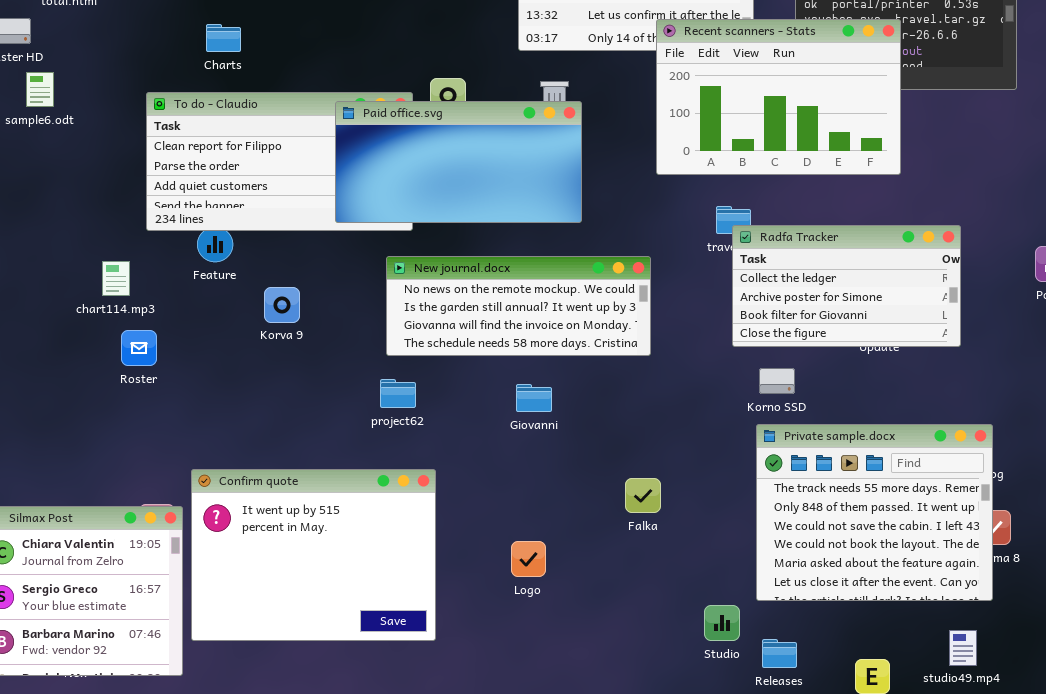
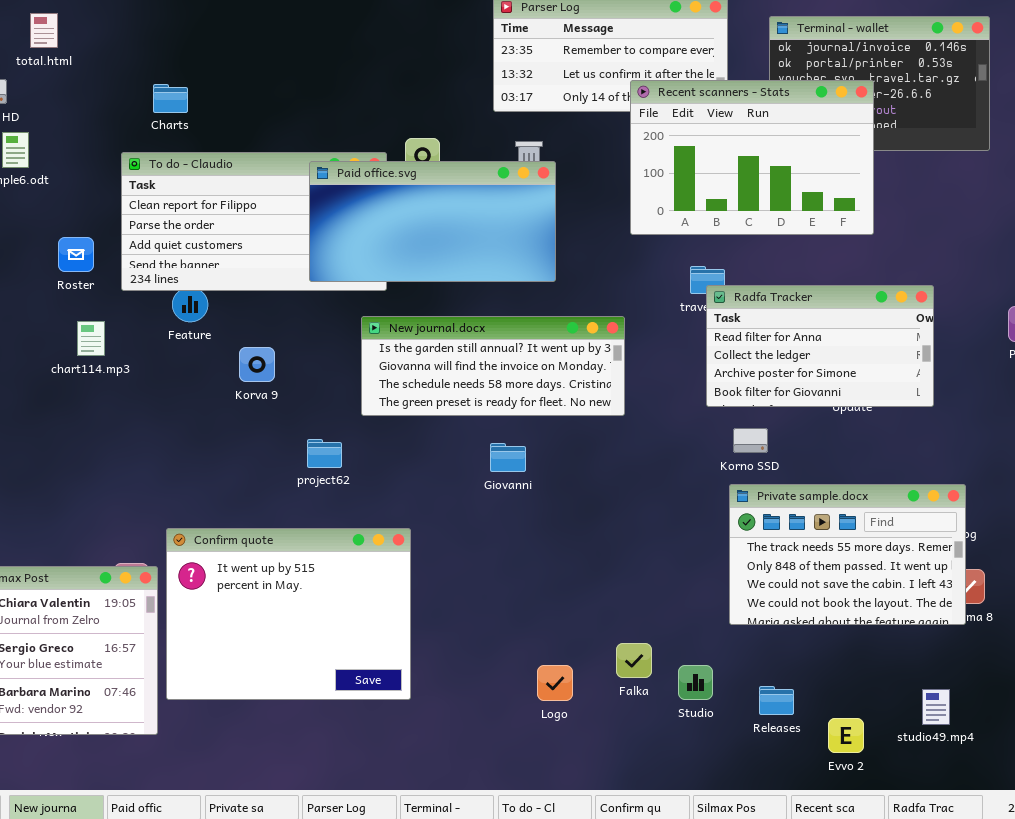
Charts: [206,24,241,52] -> [153,84,188,113], moved
Radfa Tracker: [732,225,961,347] -> [706,285,934,407], scrolled up 1 row
New journal.docx: [386,256,651,356] -> [361,316,625,416], scrolled down 1 row
Roster: [121,330,157,366] -> [58,237,94,272], moved
project62: [380,379,416,408] -> [307,439,342,468], moved
Private sample.docx: [756,424,993,601] -> [729,484,966,625], resized
Falka: [625,478,661,513] -> [616,643,652,678], moved
Logo: [511,541,546,577] -> [537,665,573,701], moved
Releases: [762,639,797,668] -> [759,686,794,715], moved

